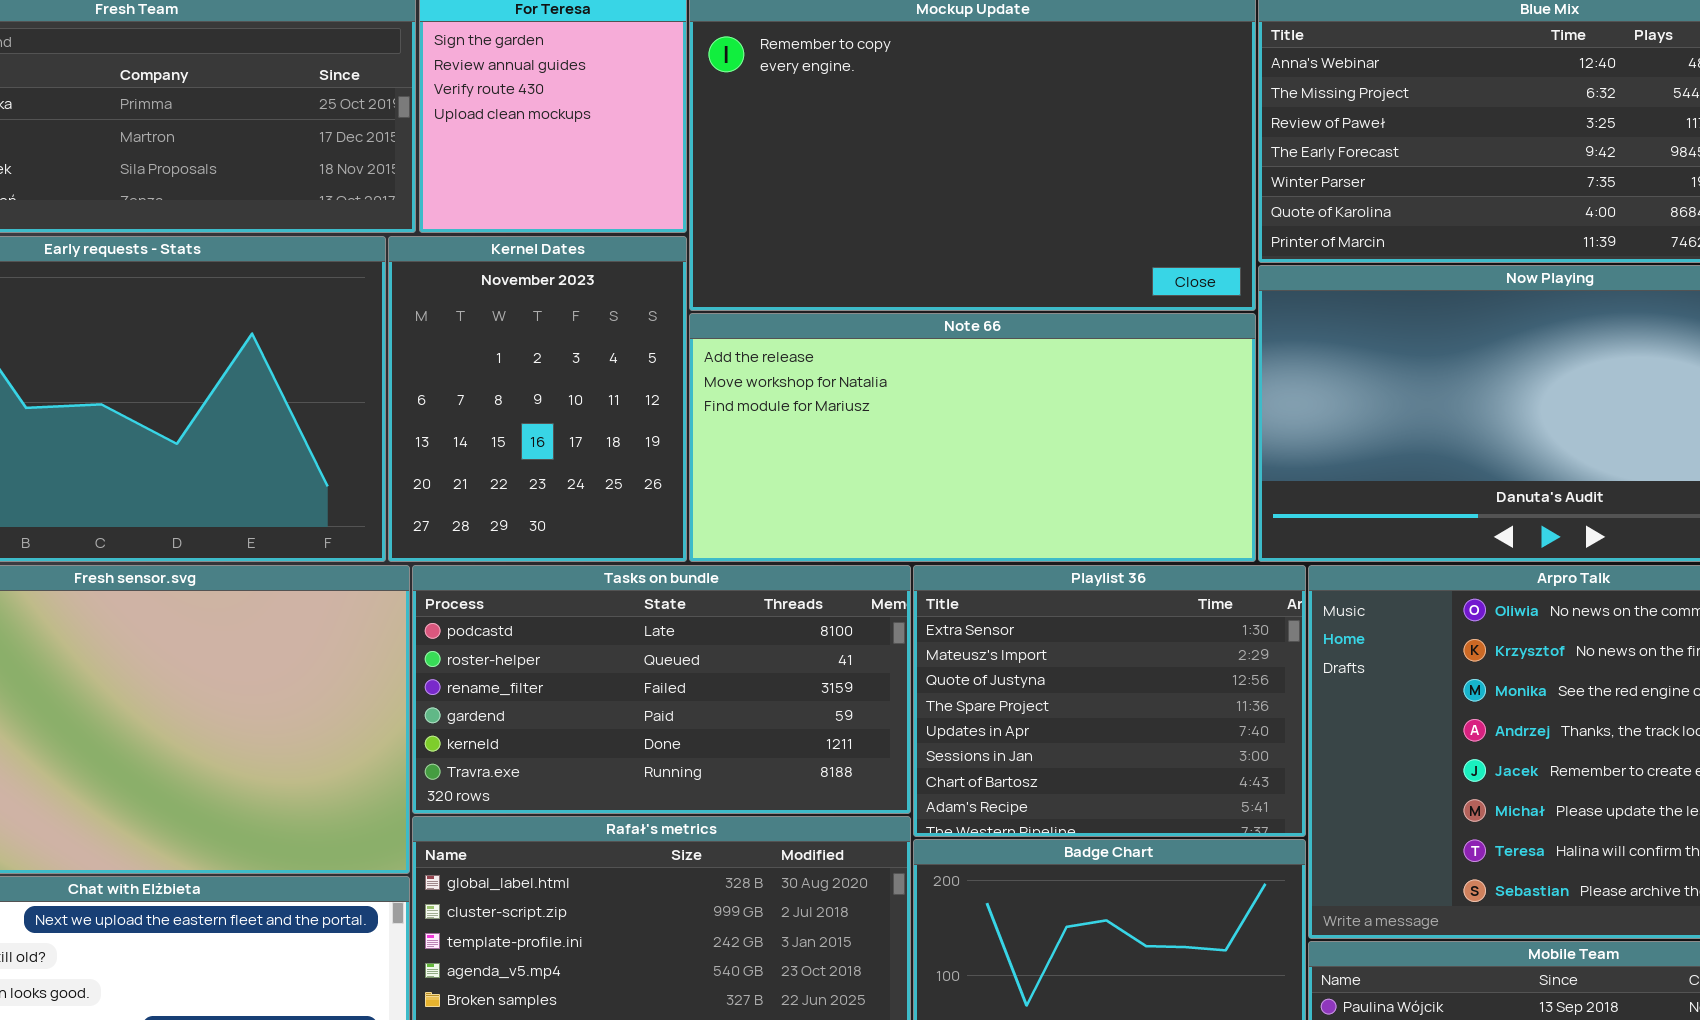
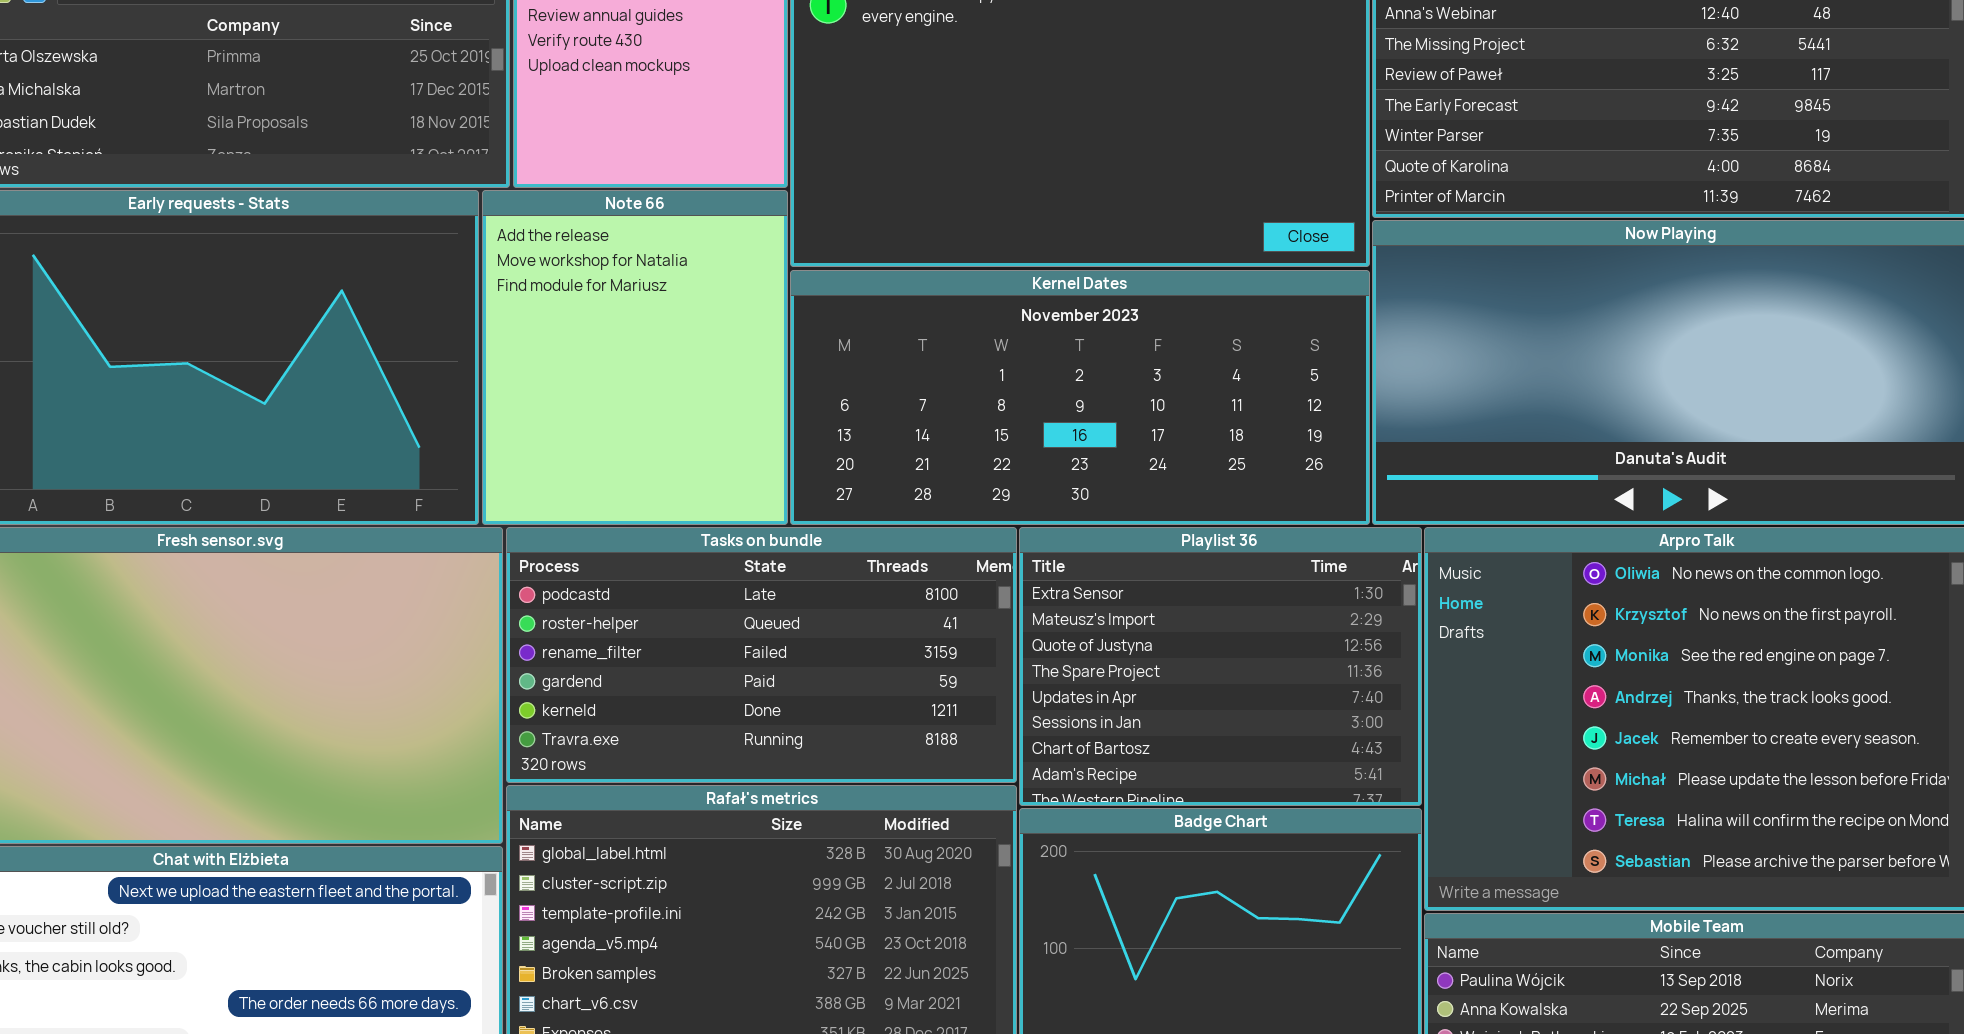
Kernel Dates: [388,236,687,562] -> [790,270,1370,525], moved, resized
Note 66: [689,313,1256,562] -> [482,190,788,525], moved, resized

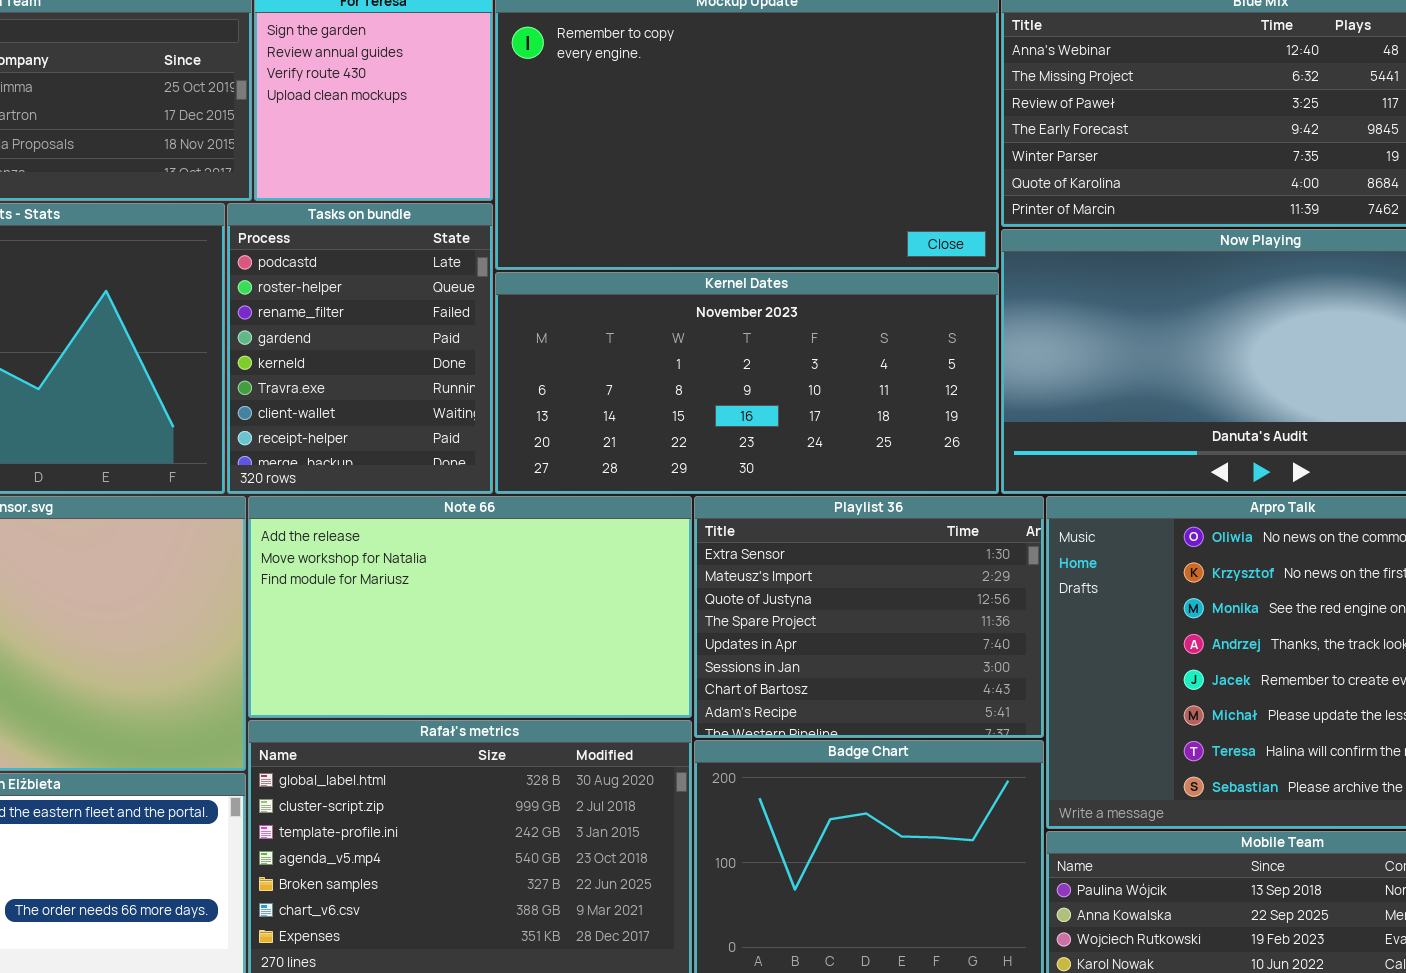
Note 66: [482,190,788,525] -> [248,496,692,718], moved, resized
Tasks on bundle: [506,527,1017,783] -> [227,203,493,494], moved, resized

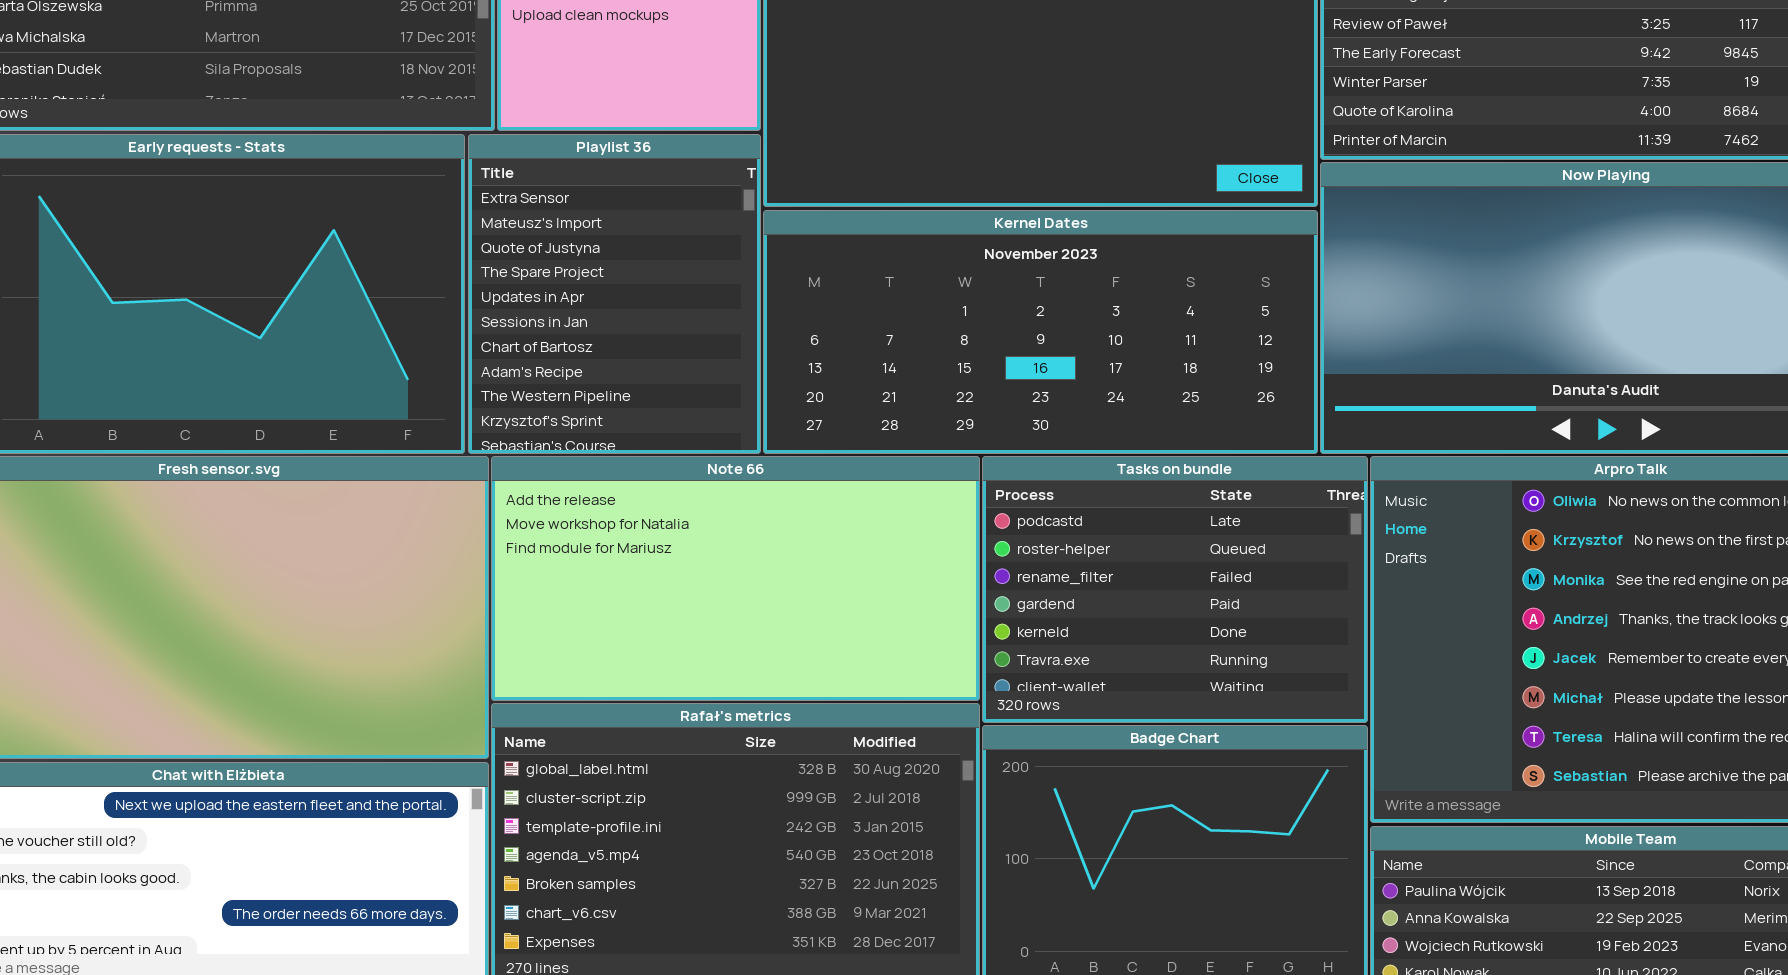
Tasks on bundle: [227,203,493,494] -> [982,456,1368,723], moved, resized
Playlist 36: [694,496,1044,738] -> [468,134,761,454], moved, resized

